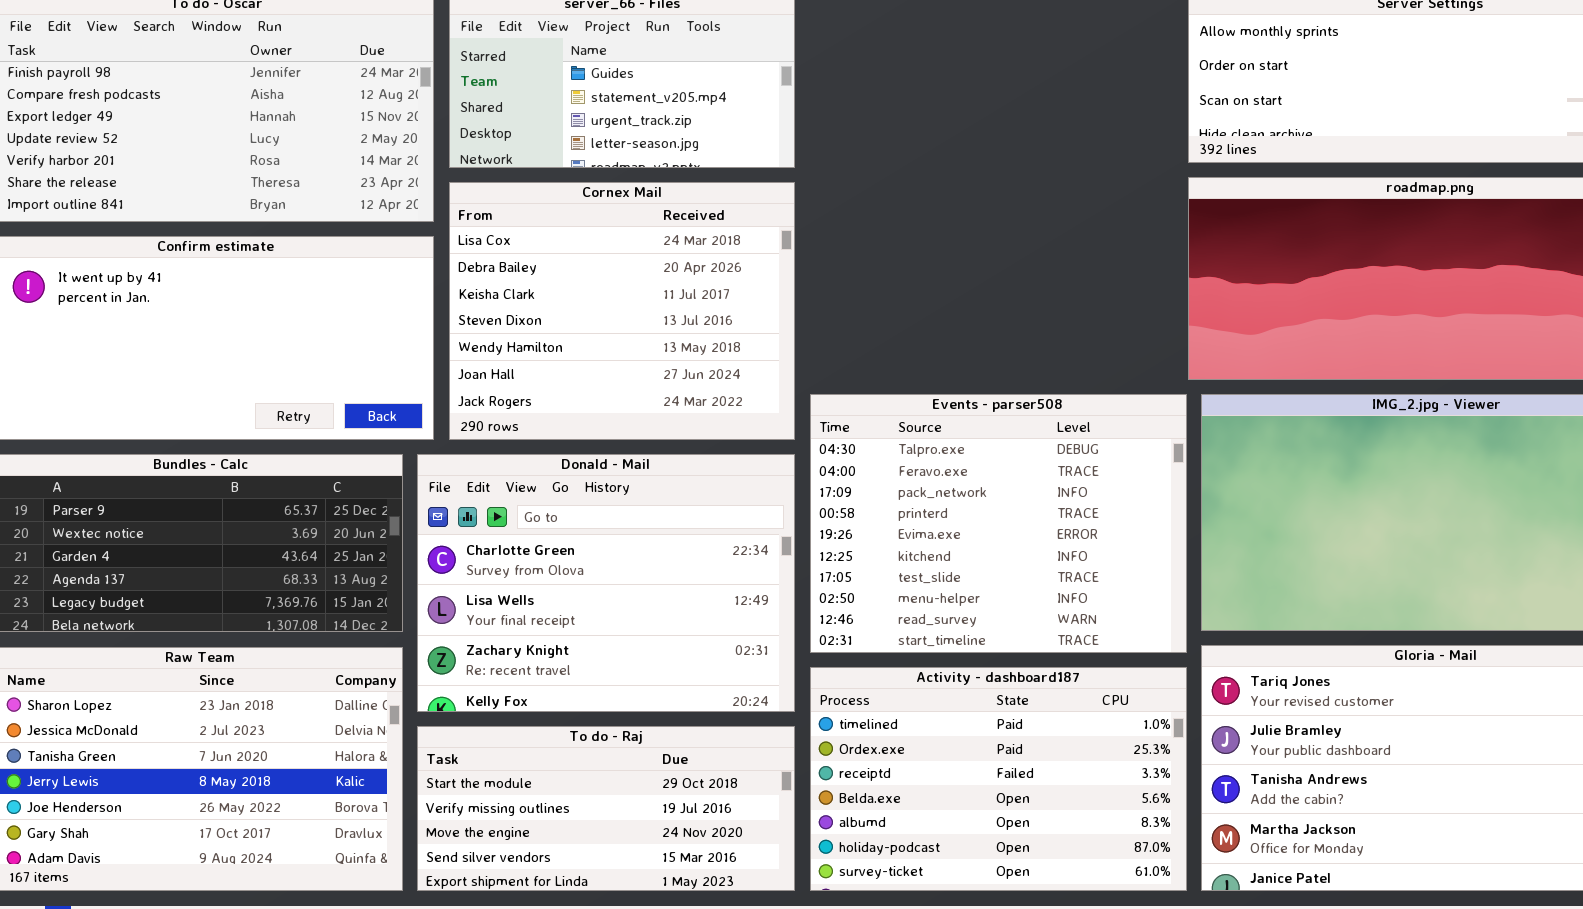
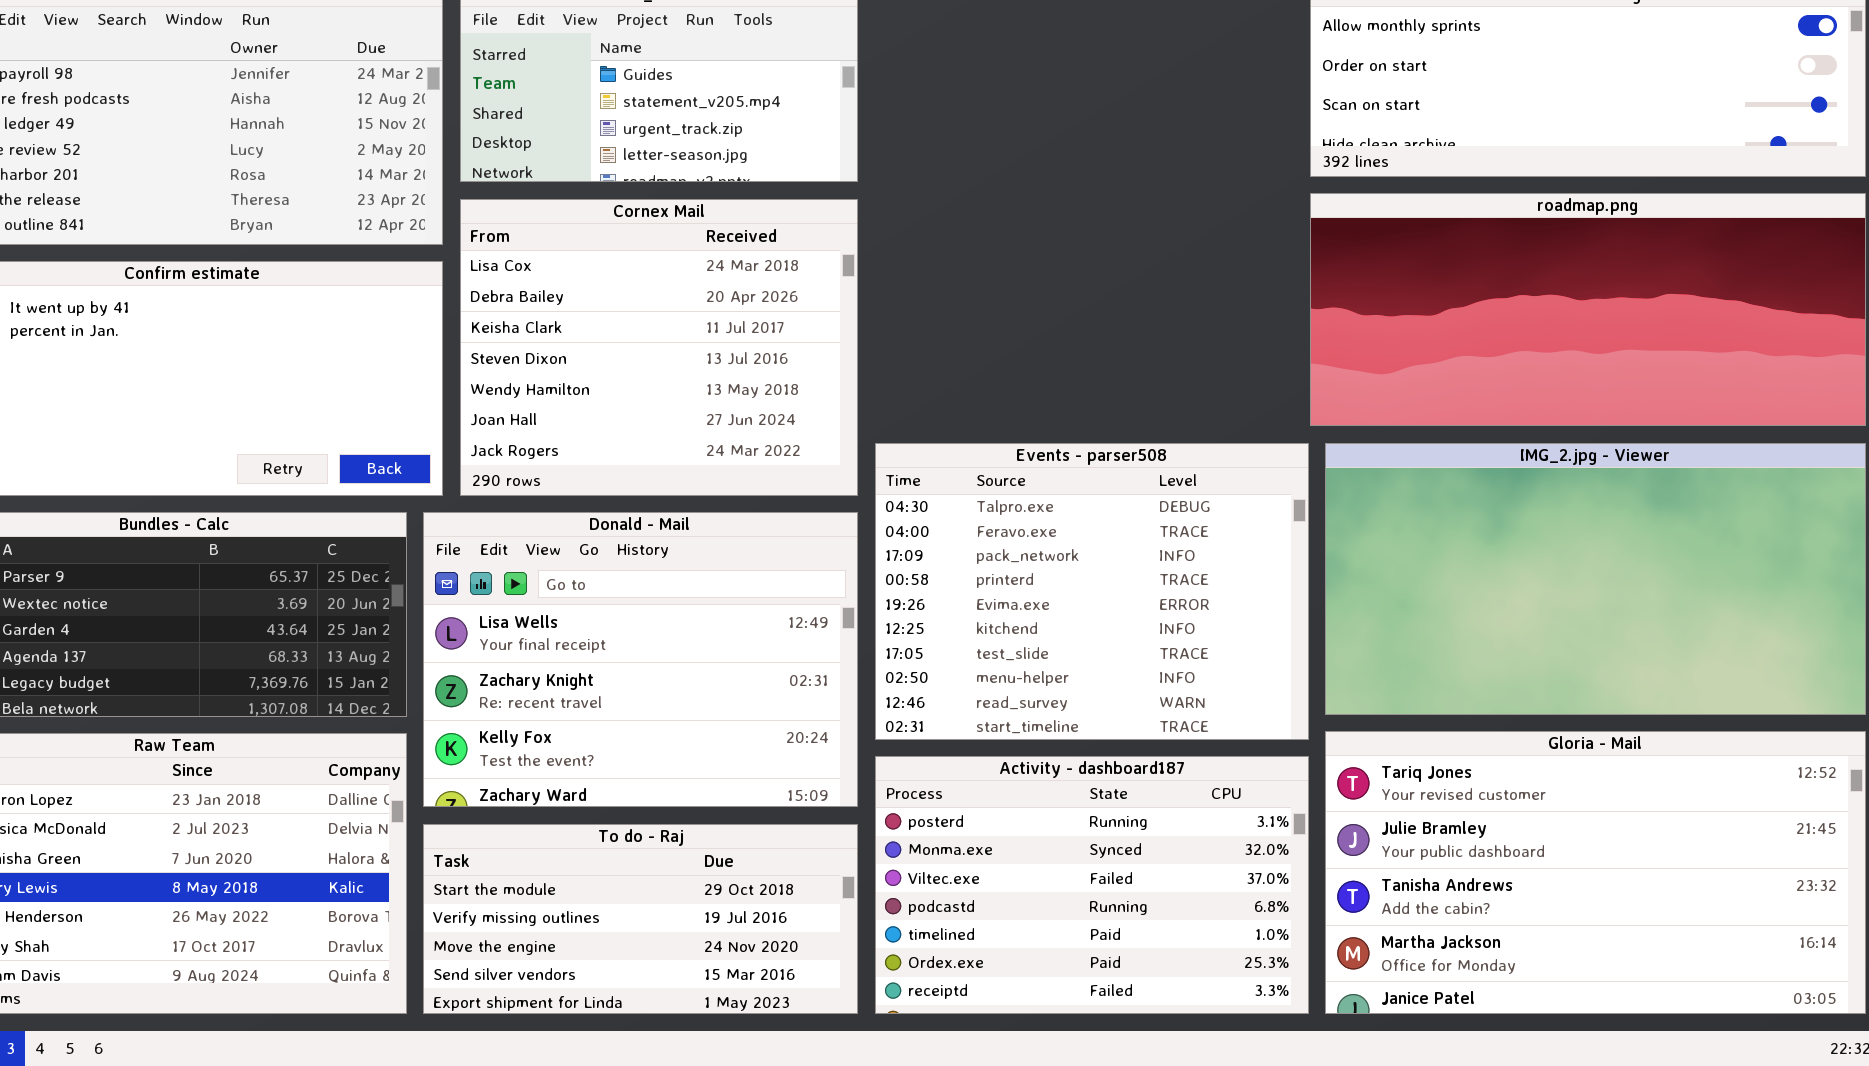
Donald - Mail: [417,454,795,712] -> [423,512,858,807], scrolled down 1 row
Activity - dashboard187: [810,667,1187,891] -> [875,756,1309,1014], scrolled up 4 rows

